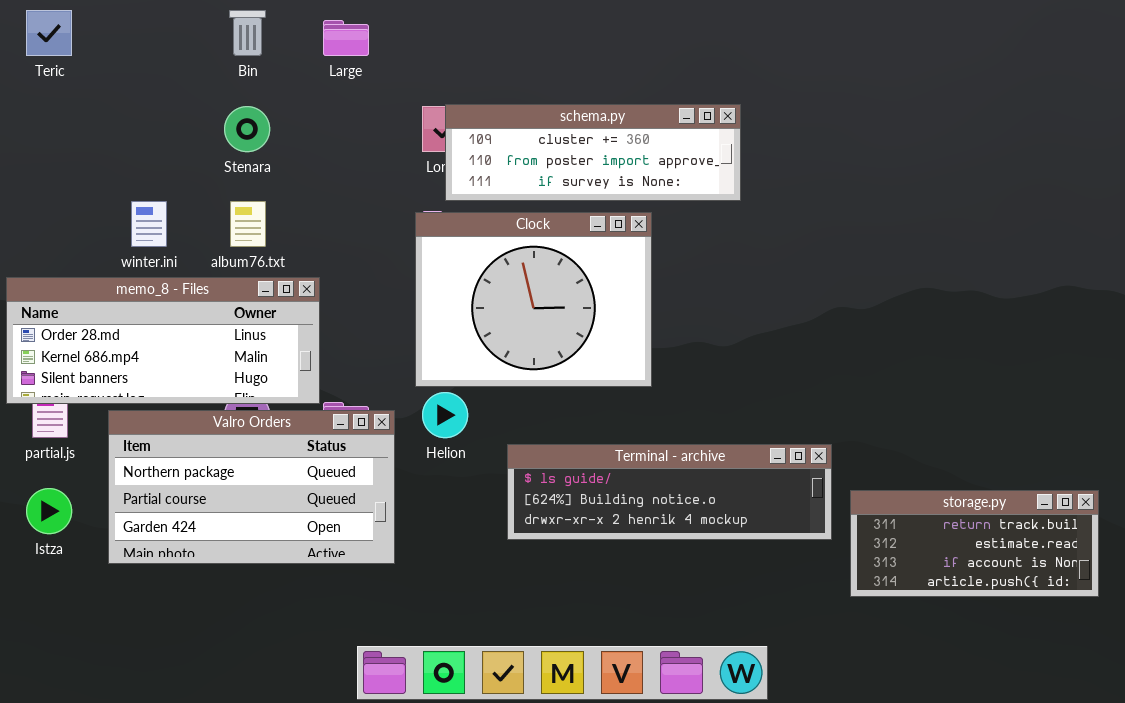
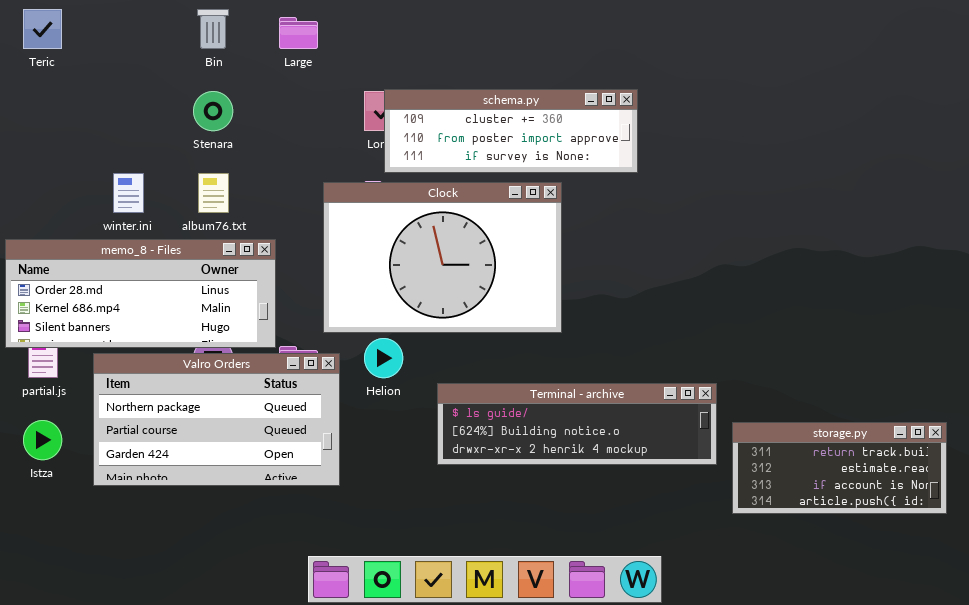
Clock: [415,212,652,387] -> [323,182,562,333], resized

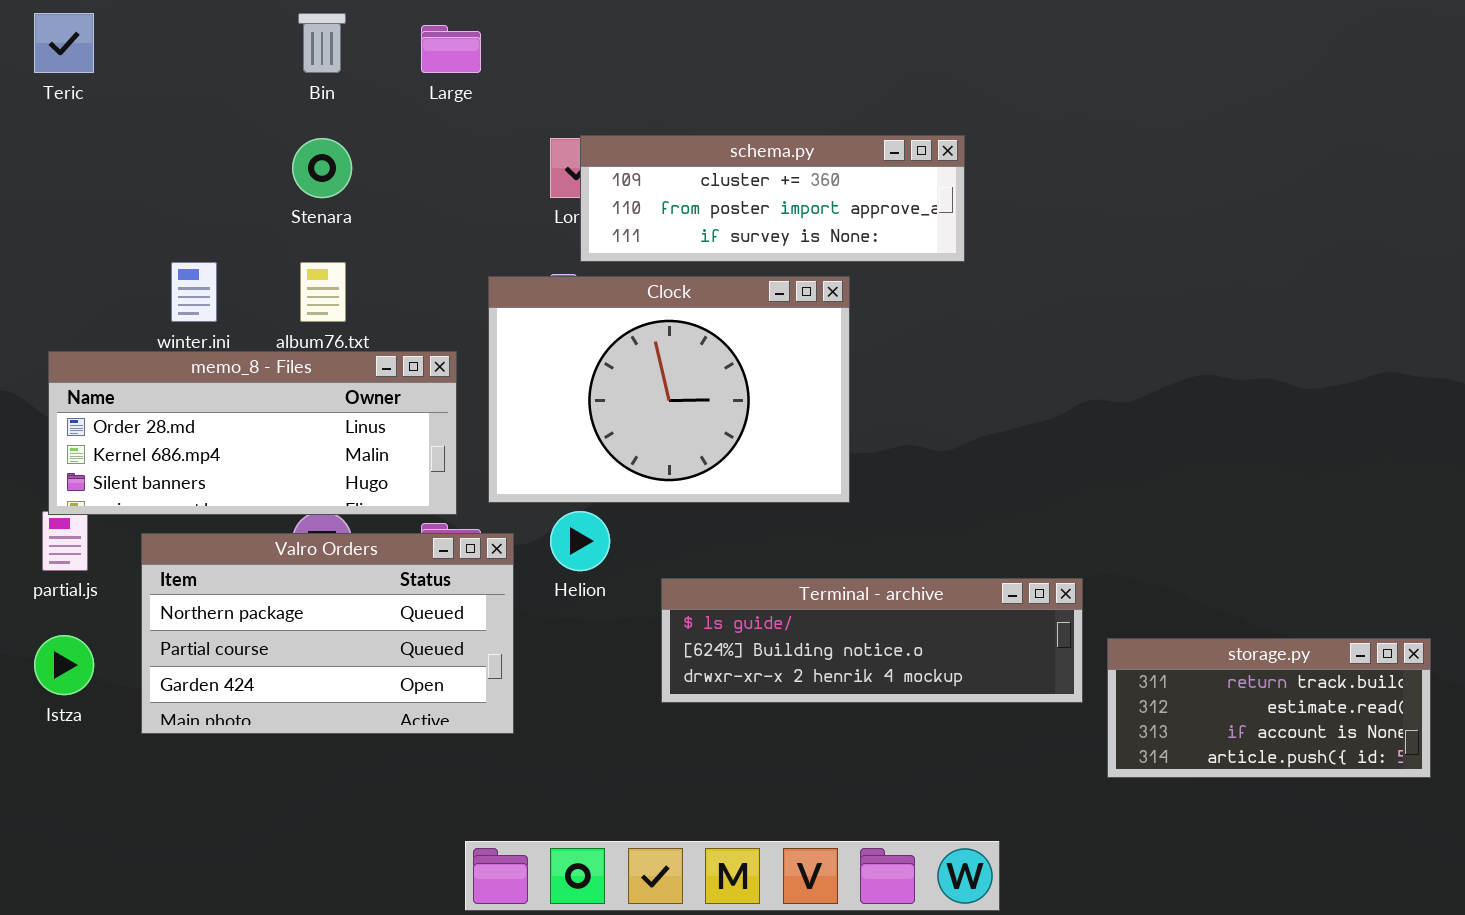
memo_8 - Files: [5,239,276,348] -> [48,351,457,515], moved

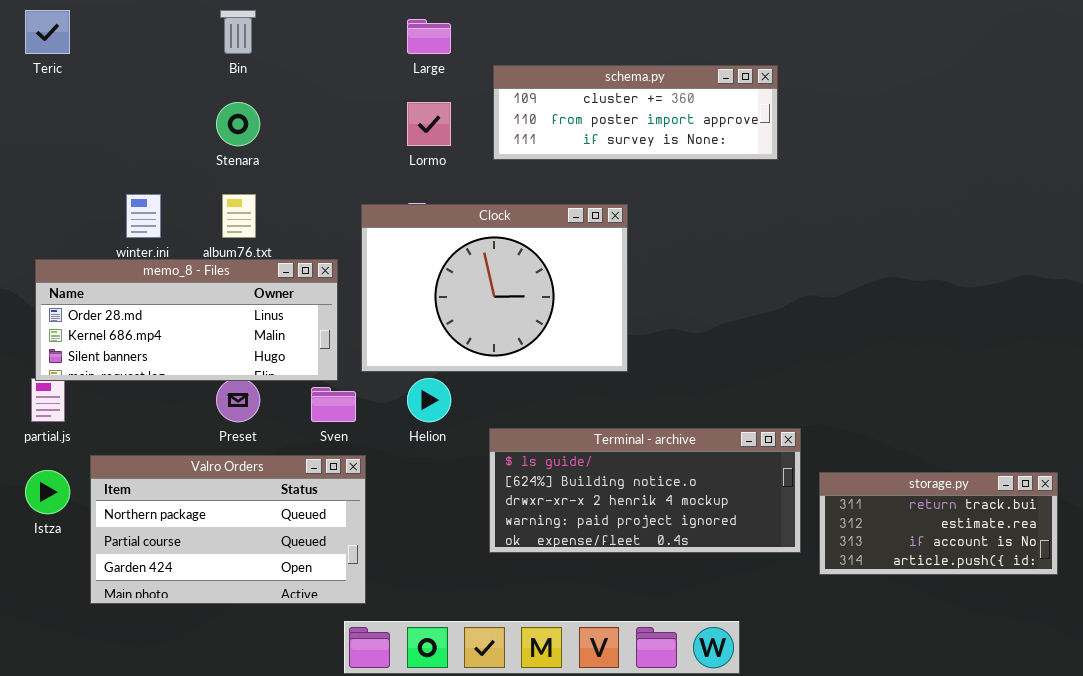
Large: [421,25,481,73] -> [407,19,451,54], moved
schema.py: [580,135,965,262] -> [493,65,778,160], moved
Valro Orders: [141,533,514,734] -> [90,455,366,604], moved
Terminal - archive: [661,578,1083,703] -> [489,428,801,553], resized

